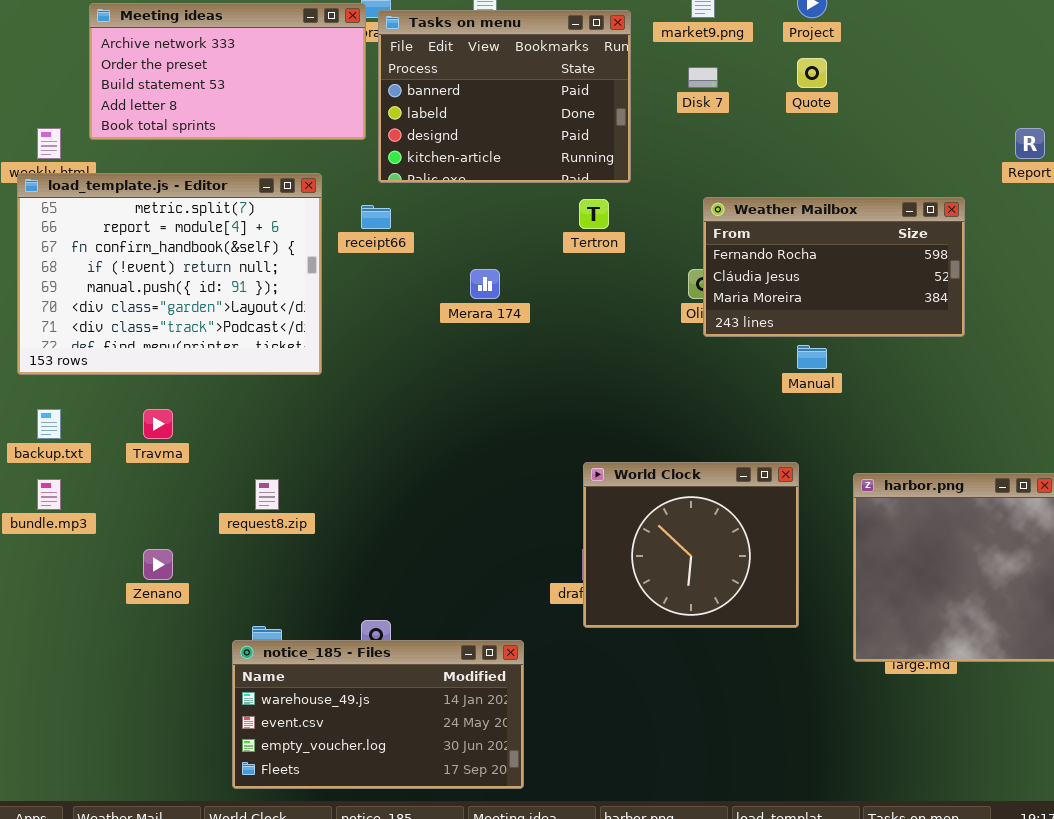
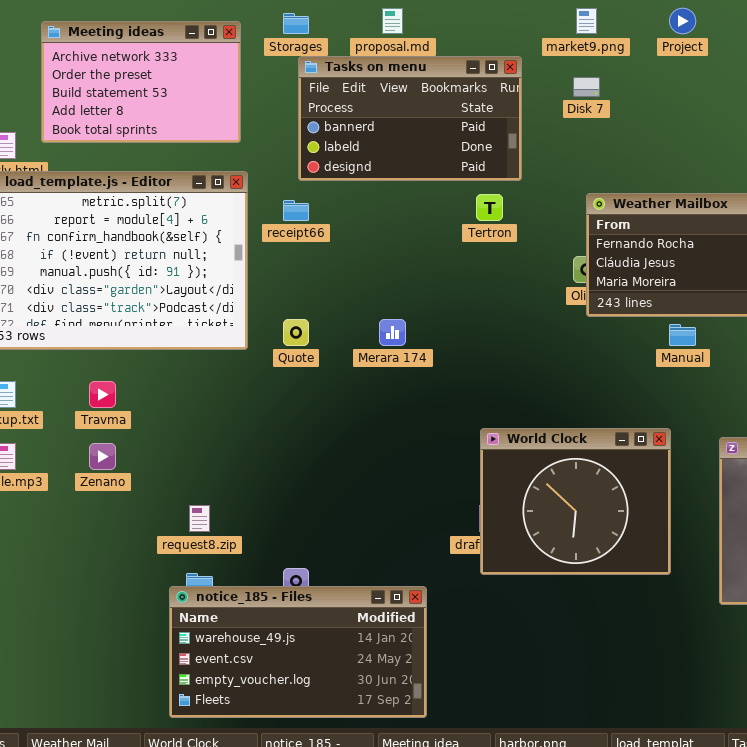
Meeting ideas: [89,3,366,140] -> [41,21,241,143], resized
Tasks on menu: [378,10,631,183] -> [298,56,522,181], resized
Quote: [797,58,827,88] -> [283,319,309,346], moved
Merara 174: [470,269,500,299] -> [379,319,406,346], moved
request8.zip: [255,479,279,510] -> [189,505,210,532], moved
Zenano: [143,549,173,580] -> [89,443,116,470], moved

